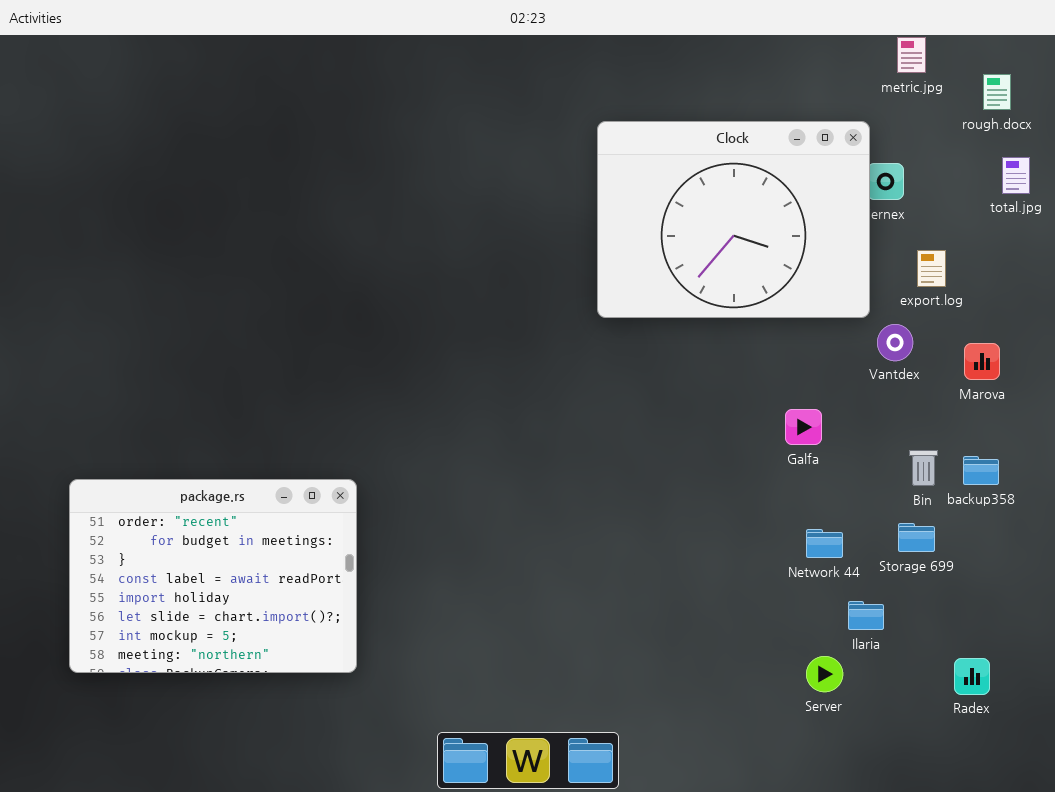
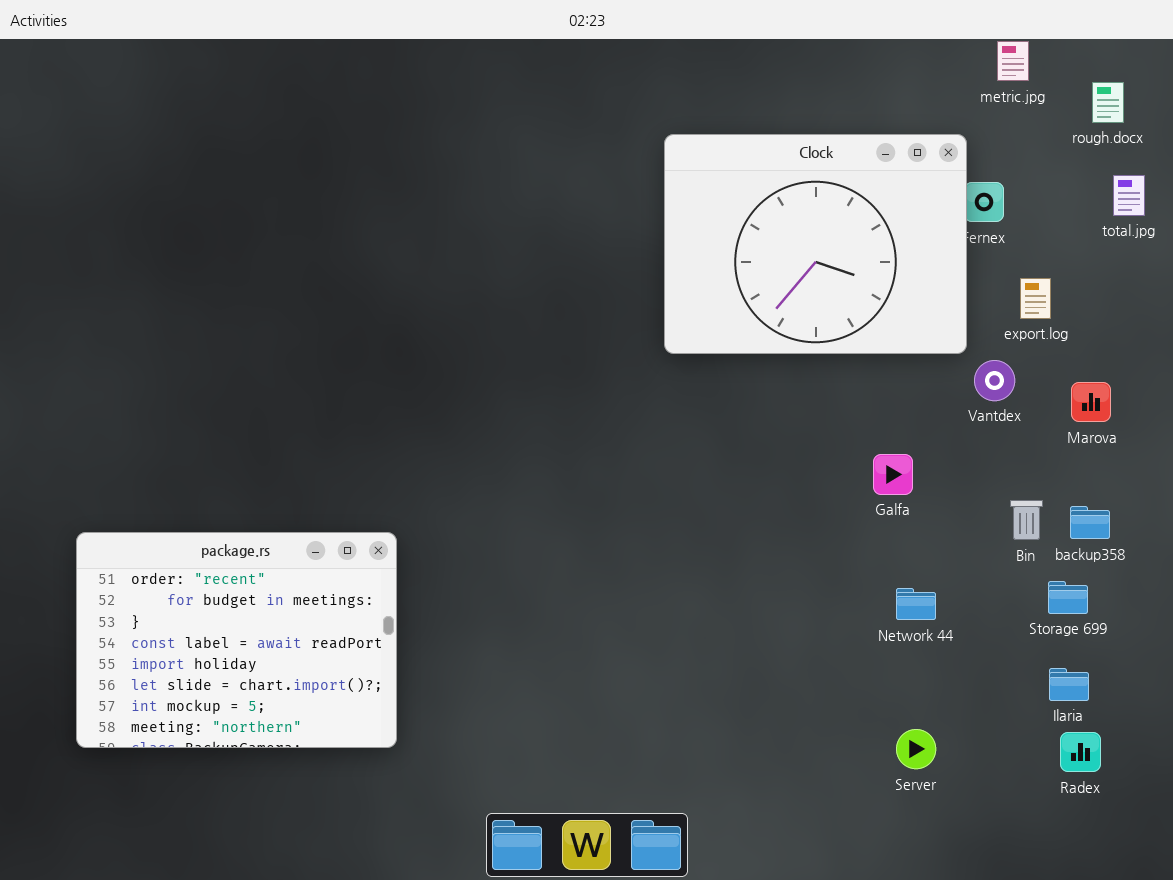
Storage 699: [898,523,935,552] -> [1048,581,1088,614], moved
Ilaria: [848,601,884,630] -> [1049,668,1089,701], moved

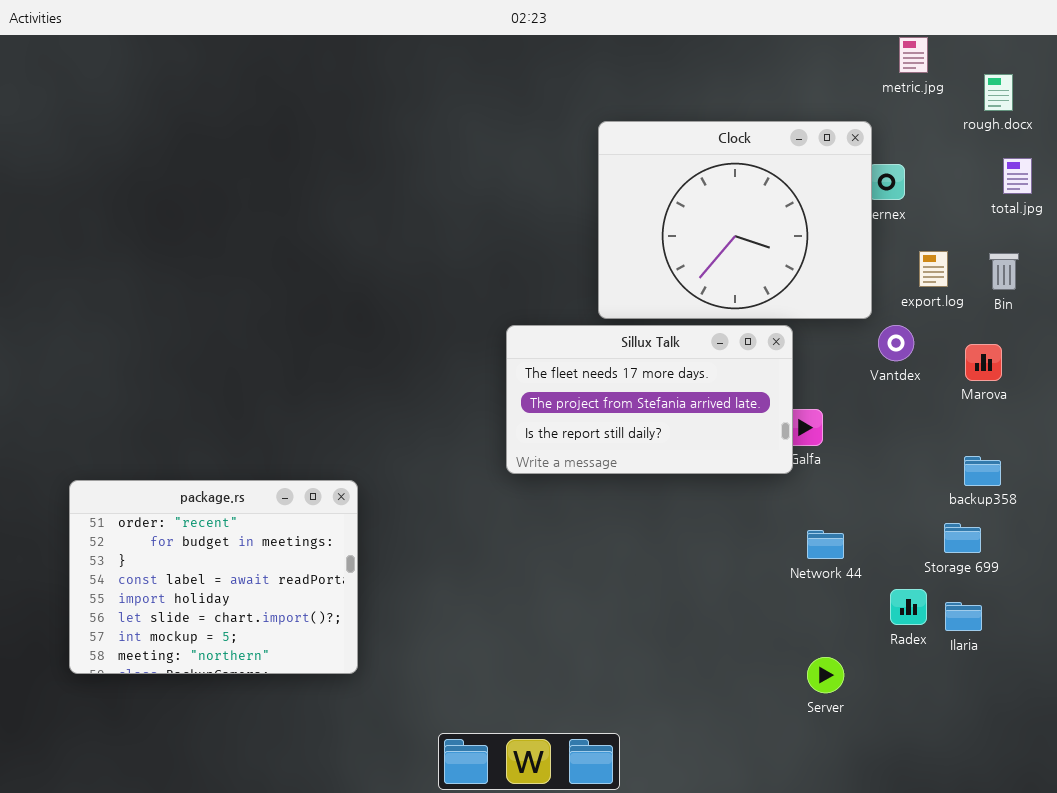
Sillux Talk: none -> [506,325,793,474], opened
Bin: [1010,500,1043,540] -> [989,253,1019,290], moved
Radex: [1060,732,1101,772] -> [890,589,927,625], moved

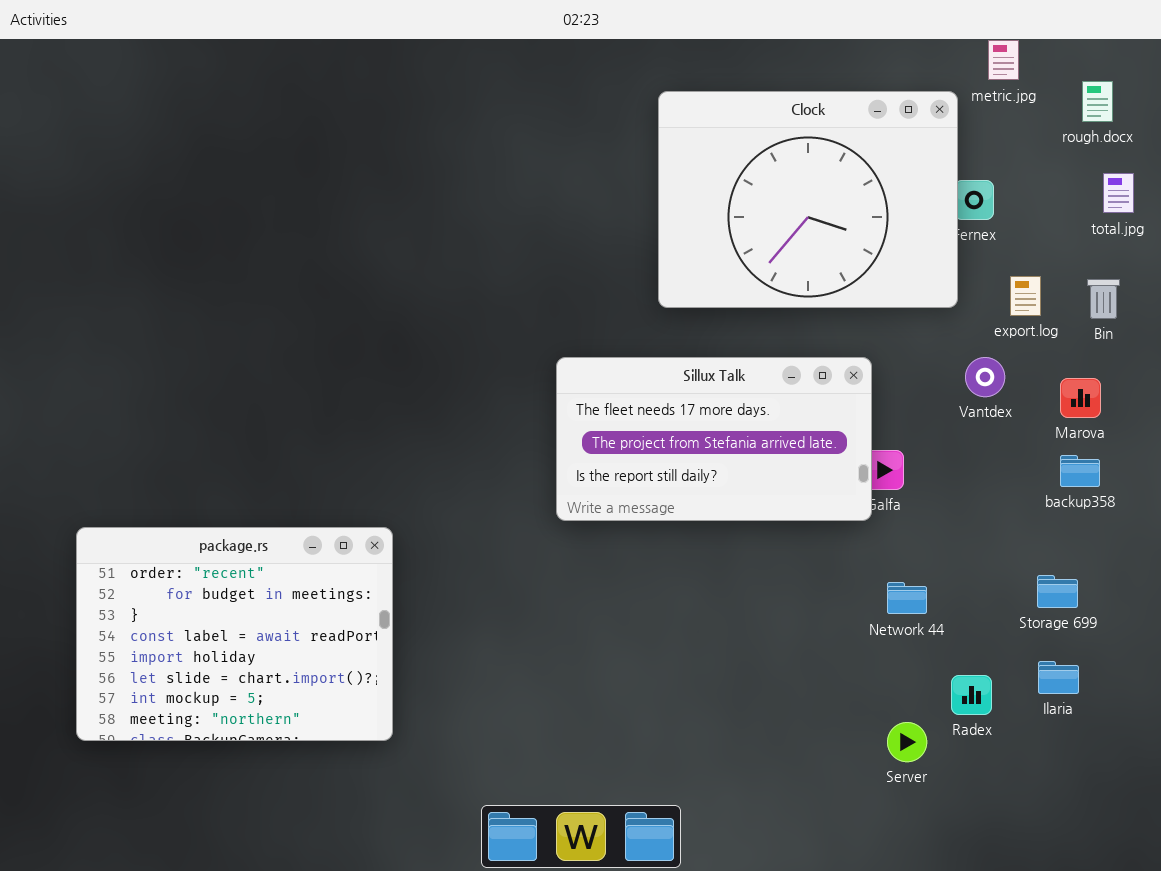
Clock: [598,121,872,319] -> [658,91,958,308], moved
backup358: [964,456,1001,486] -> [1060,455,1100,487], moved
Radex: [890,589,927,625] -> [951,675,992,715], moved

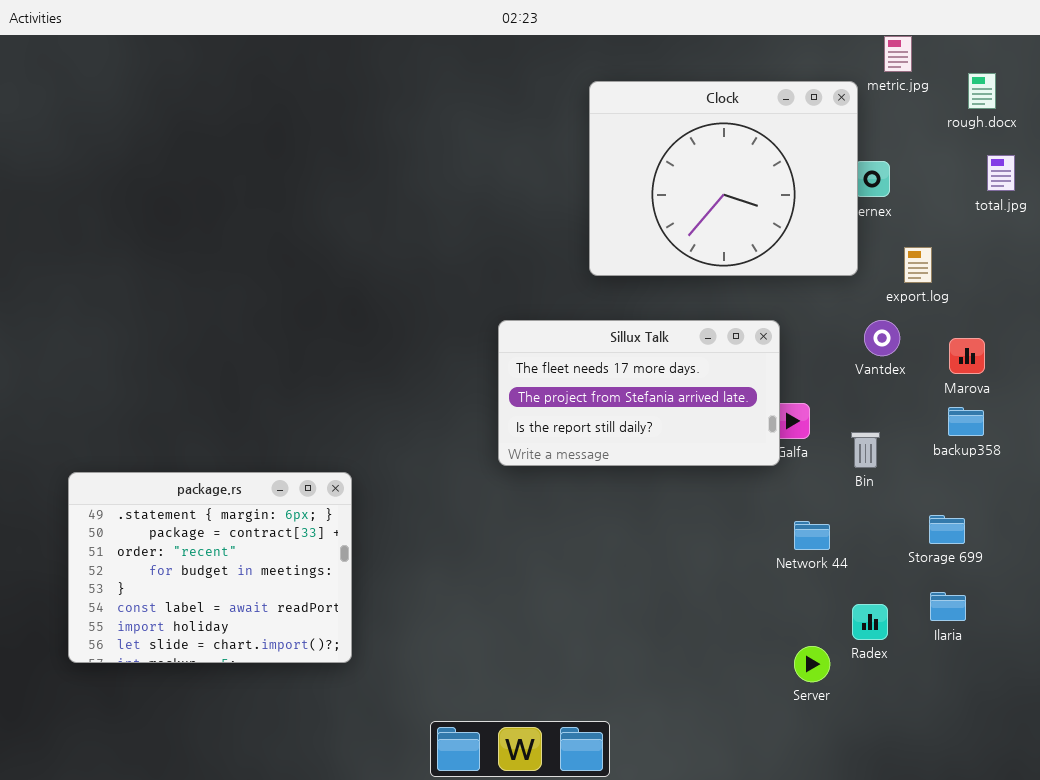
Bin: [1087,279,1120,319] -> [851,432,880,468], moved
package.rs: [76,527,393,741] -> [68,472,352,663], scrolled up 2 rows

